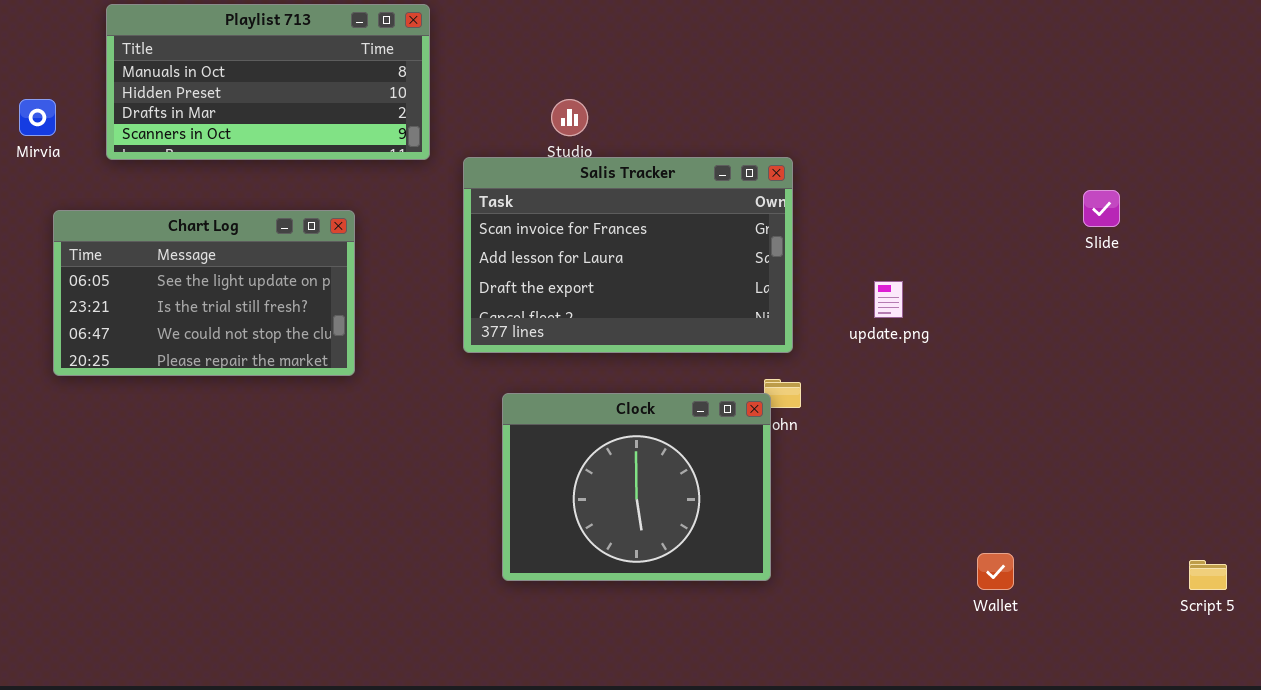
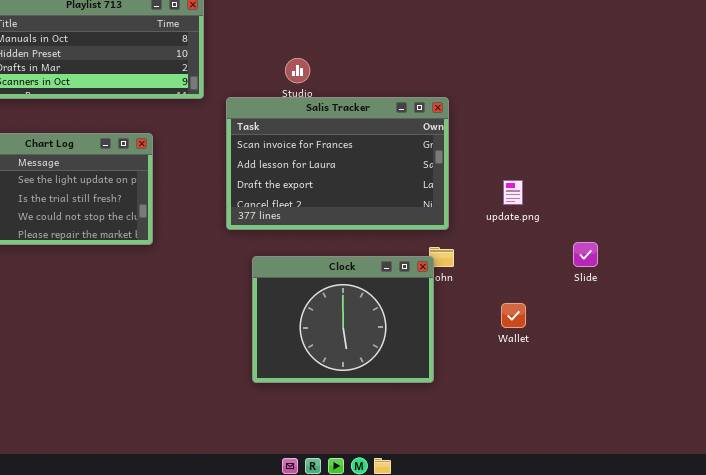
Slide: [1083,190,1120,227] -> [573,242,598,267], moved
Wallet: [977,553,1014,590] -> [501,303,526,328], moved

